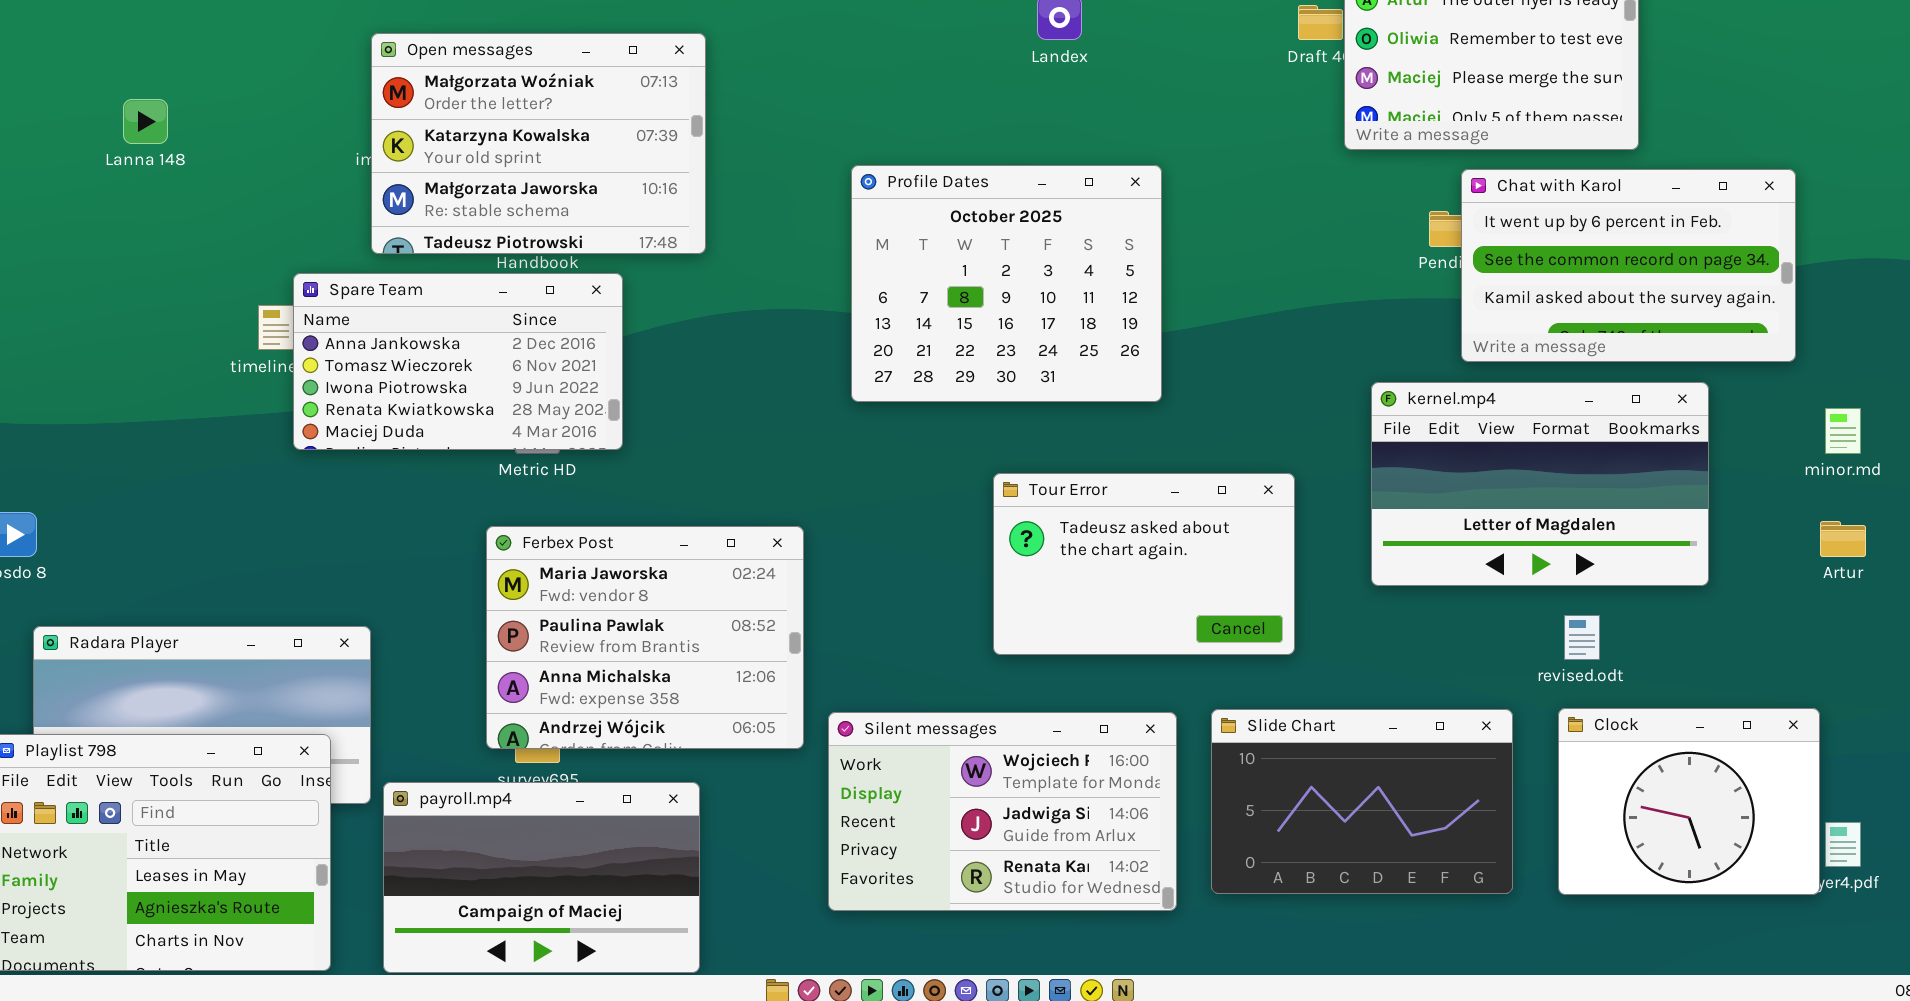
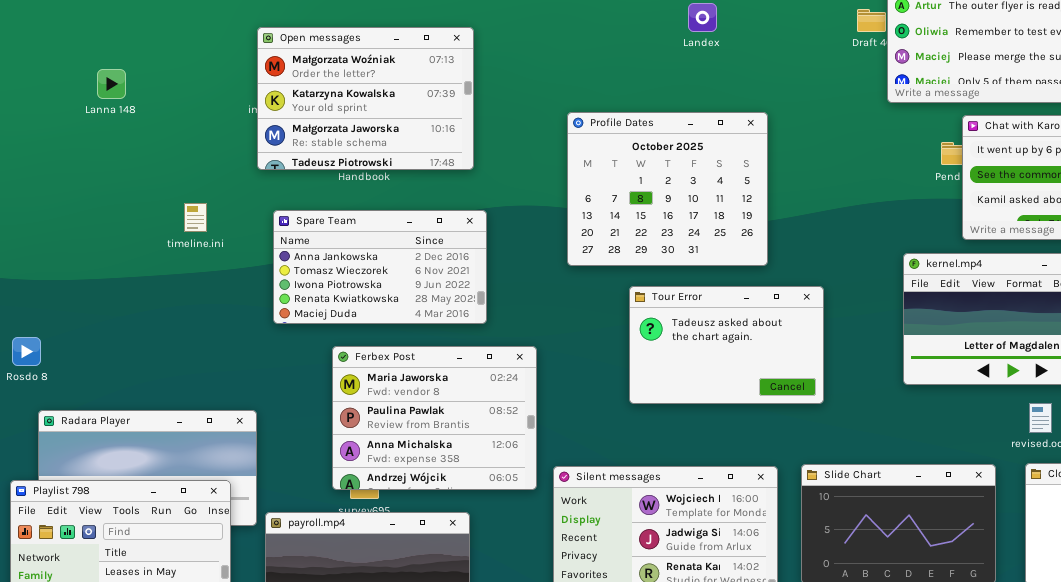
Spare Team: [293,273,623,450] -> [273,210,487,324], moved
Tour Error: [993,473,1295,655] -> [629,286,824,404], moved

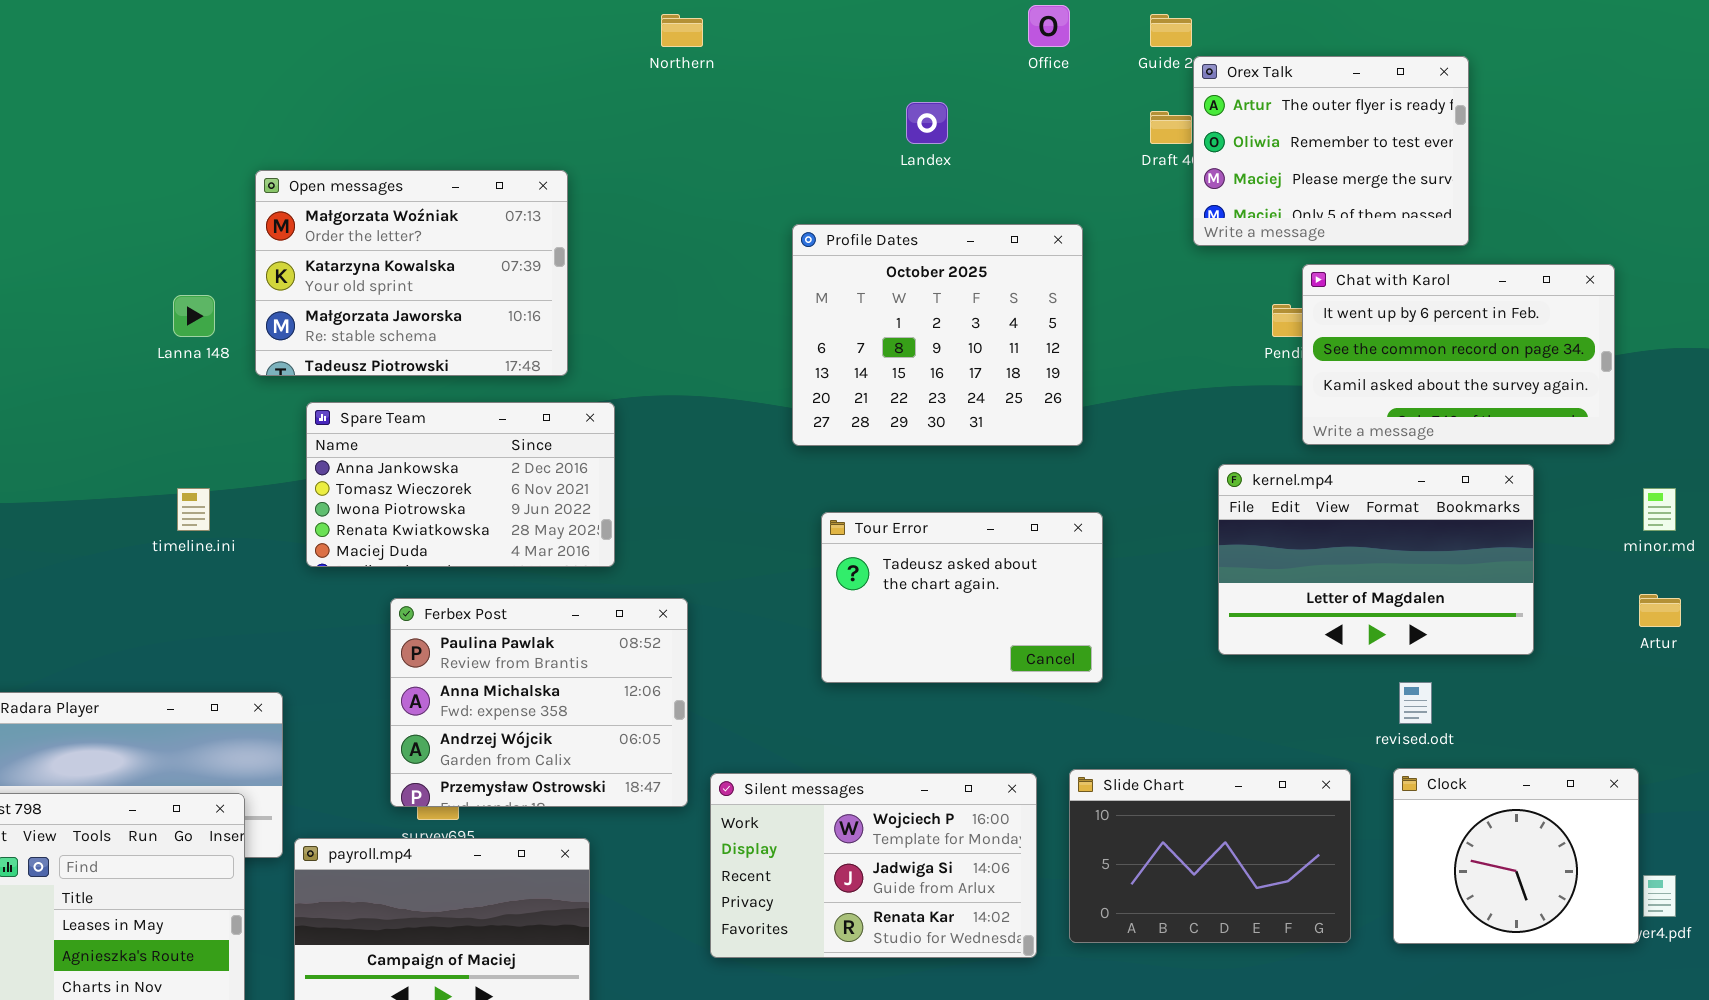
Open messages: [257,27,474,170] -> [255,170,568,376], moved
Lanna 148: [97,69,126,99] -> [173,295,215,337], moved
Profile Dates: [567,112,768,266] -> [792,224,1083,446], moved
timeline.ini: [184,203,207,232] -> [177,488,210,531], moved
Ferbex Post: [332,346,537,490] -> [390,598,688,807], scrolled down 1 row

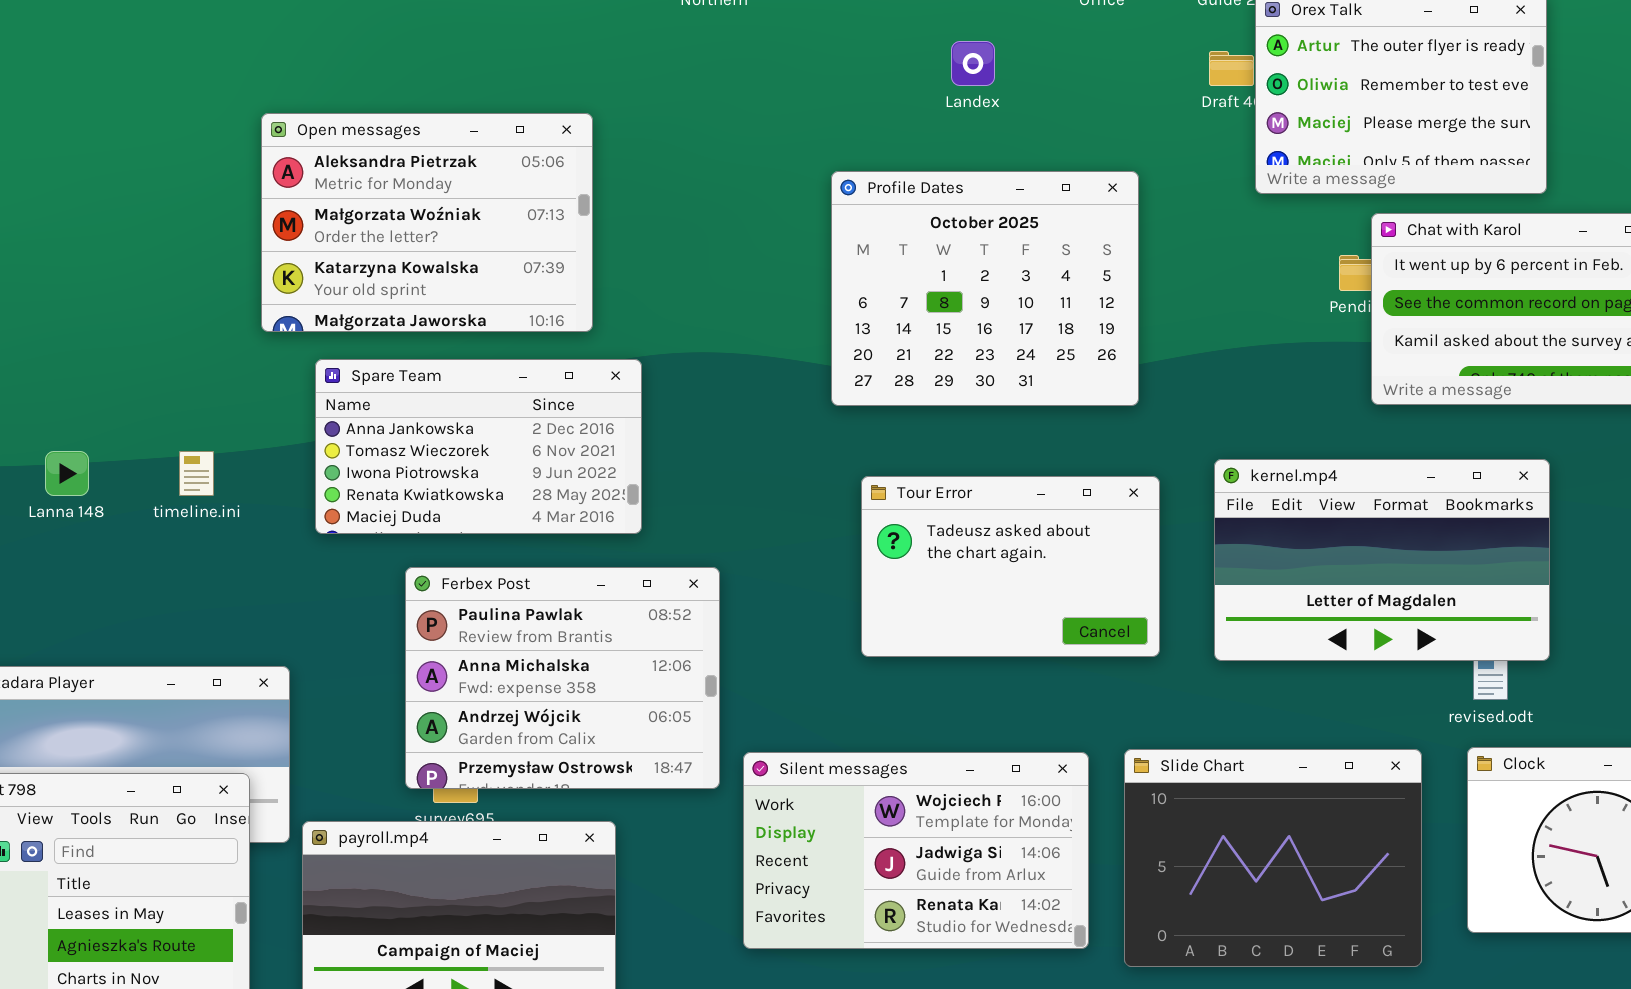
Open messages: [255,170,568,376] -> [261,113,593,332], scrolled up 1 row
Lanna 148: [173,295,215,337] -> [45,451,89,496], moved
kernel.mp4: [1218,464,1534,655] -> [1214,459,1550,661], moved
Slide Chart: [1069,769,1351,943] -> [1124,749,1422,967], resized

